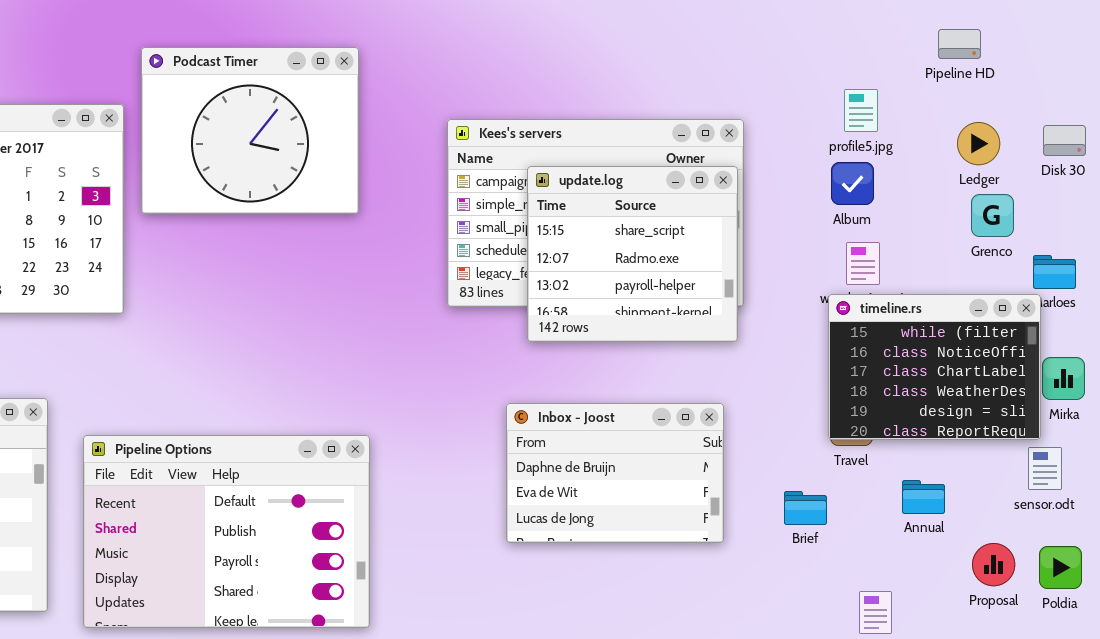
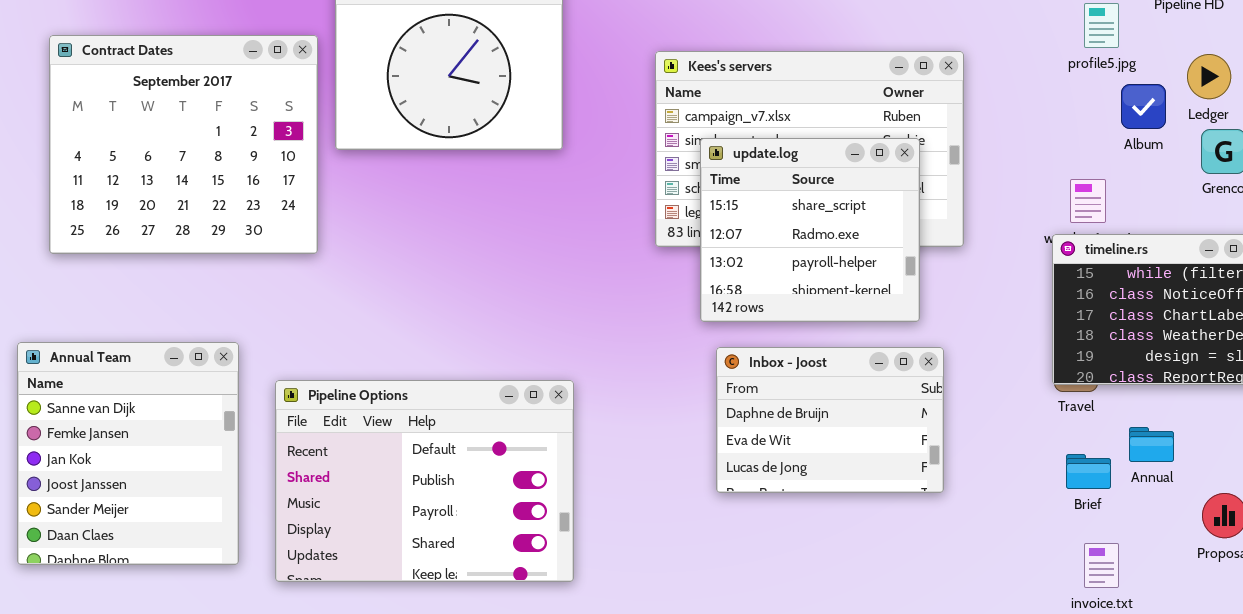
profile5.jpg: [844,89,878,132] -> [1084,3,1119,48], moved
Album: [831,162,874,205] -> [1121,84,1166,129], moved
update.log: [527,166,738,342] -> [700,138,920,322], moved
Brief: [784,491,827,525] -> [1066,454,1111,489], moved

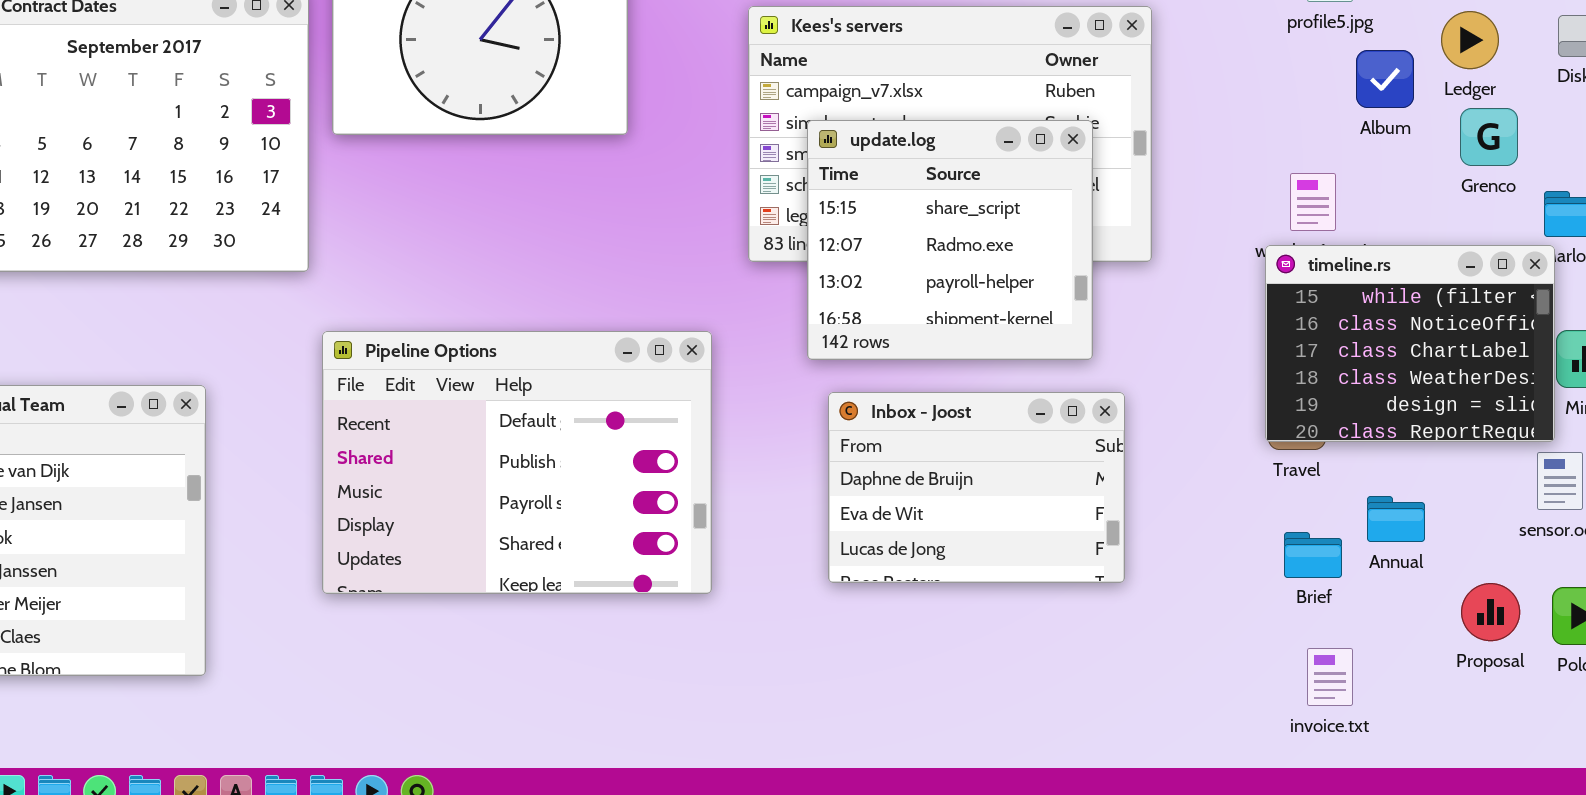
Pipeline Options: [275,380,574,582] -> [322,331,712,594], moved

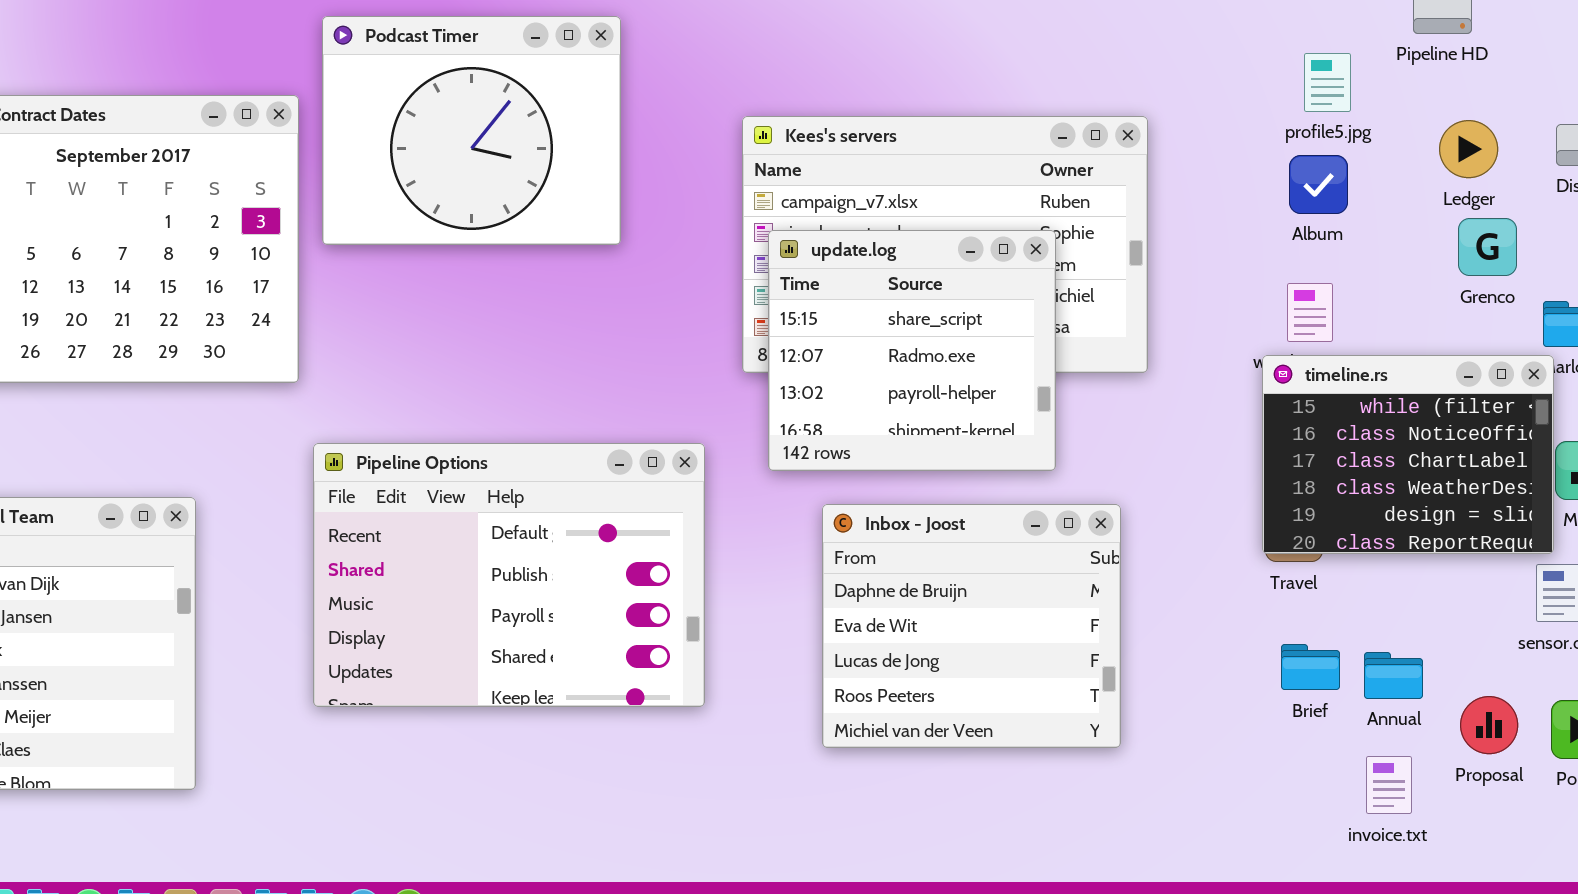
Album: [1356,50,1414,108] -> [1289,155,1348,214], moved
update.log: [807,120,1093,360] -> [768,230,1056,471], moved
Inbox - Joost: [828,392,1125,583] -> [822,504,1121,748], resized
Annual: [1367,496,1425,542] -> [1364,652,1423,699], moved
invoice.txt: [1307,648,1353,706] -> [1366,756,1412,814], moved

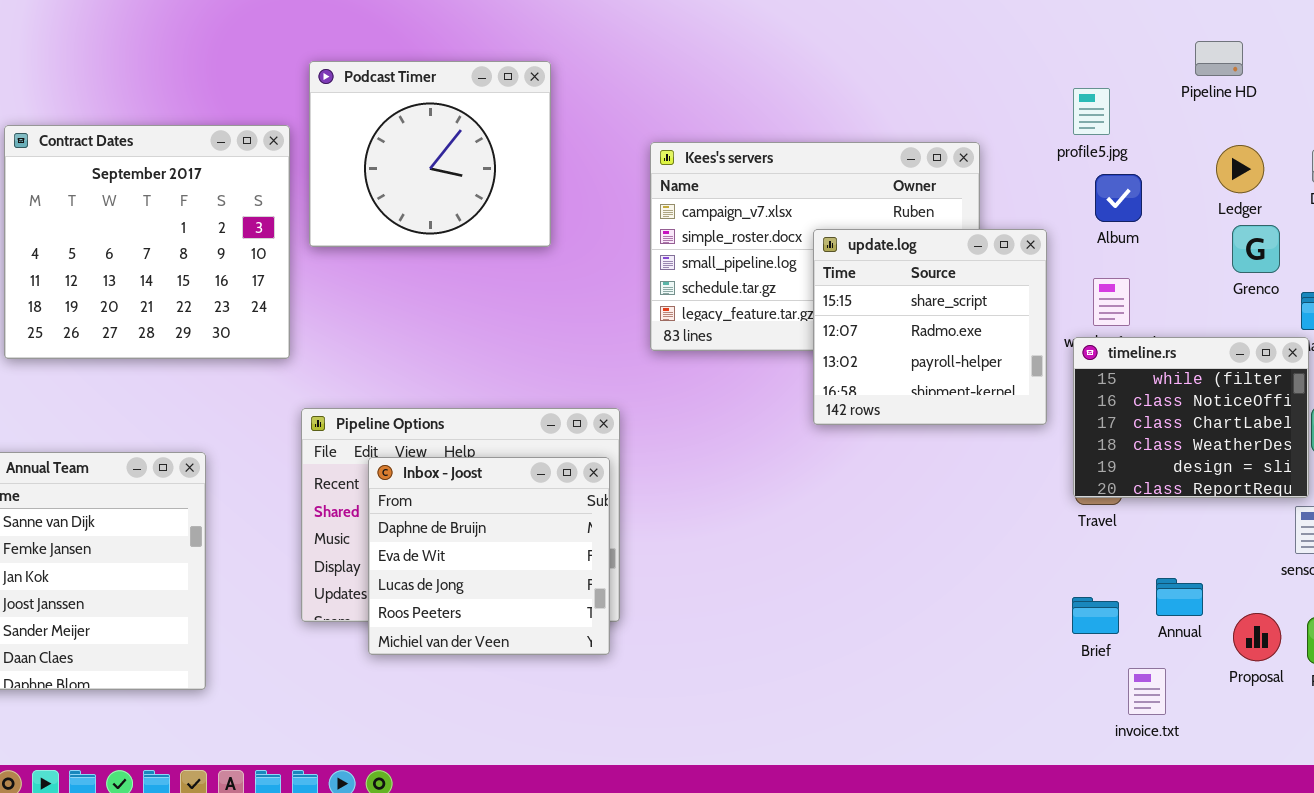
profile5.jpg: [1304,53,1351,112] -> [1073,88,1110,135], moved
update.log: [768,230,1056,471] -> [813,229,1047,425], moved
Inbox - Joost: [822,504,1121,748] -> [368,457,610,655], moved
Brief: [1281,644,1340,690] -> [1072,597,1119,634], moved
invoice.txt: [1366,756,1412,814] -> [1128,668,1166,715], moved

